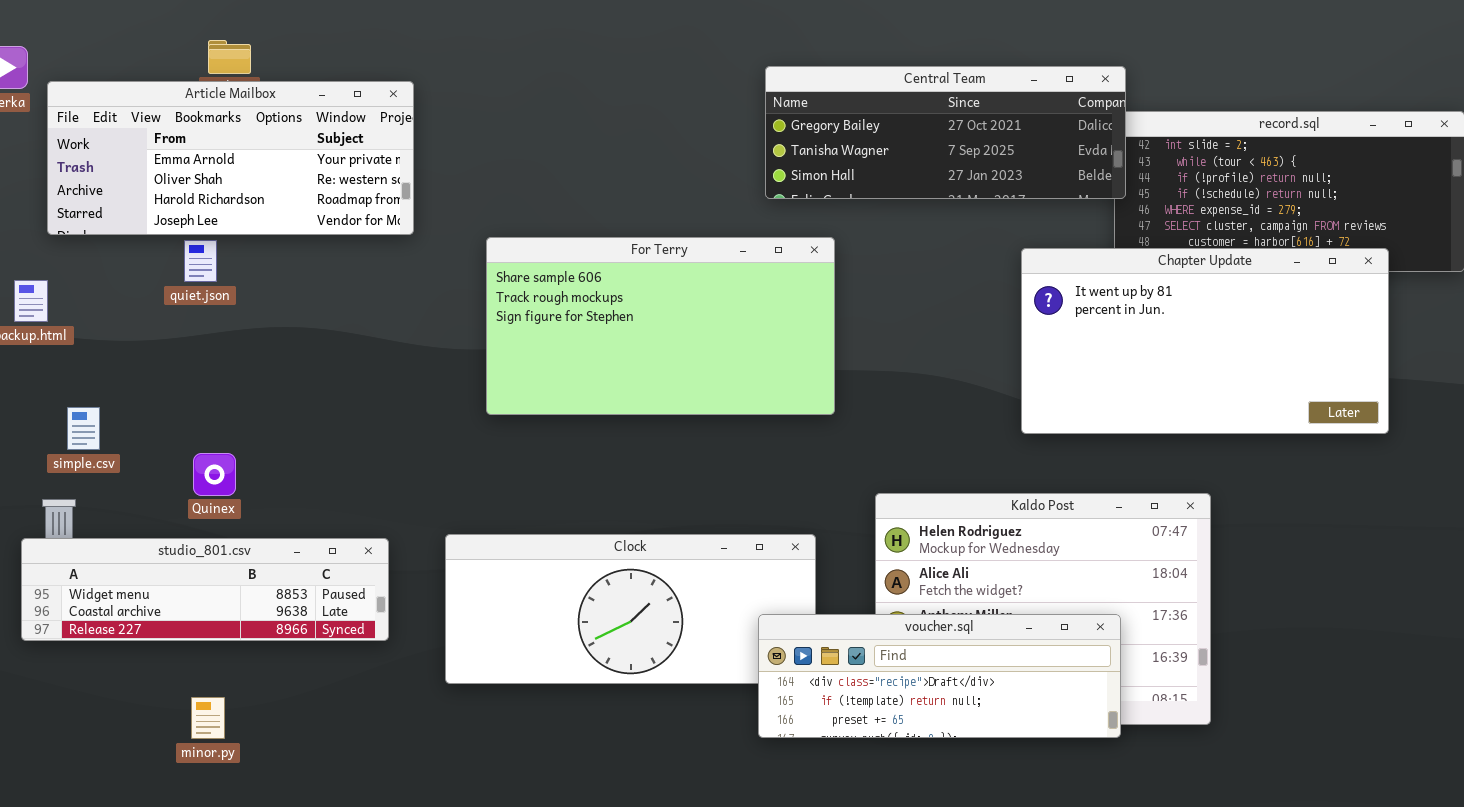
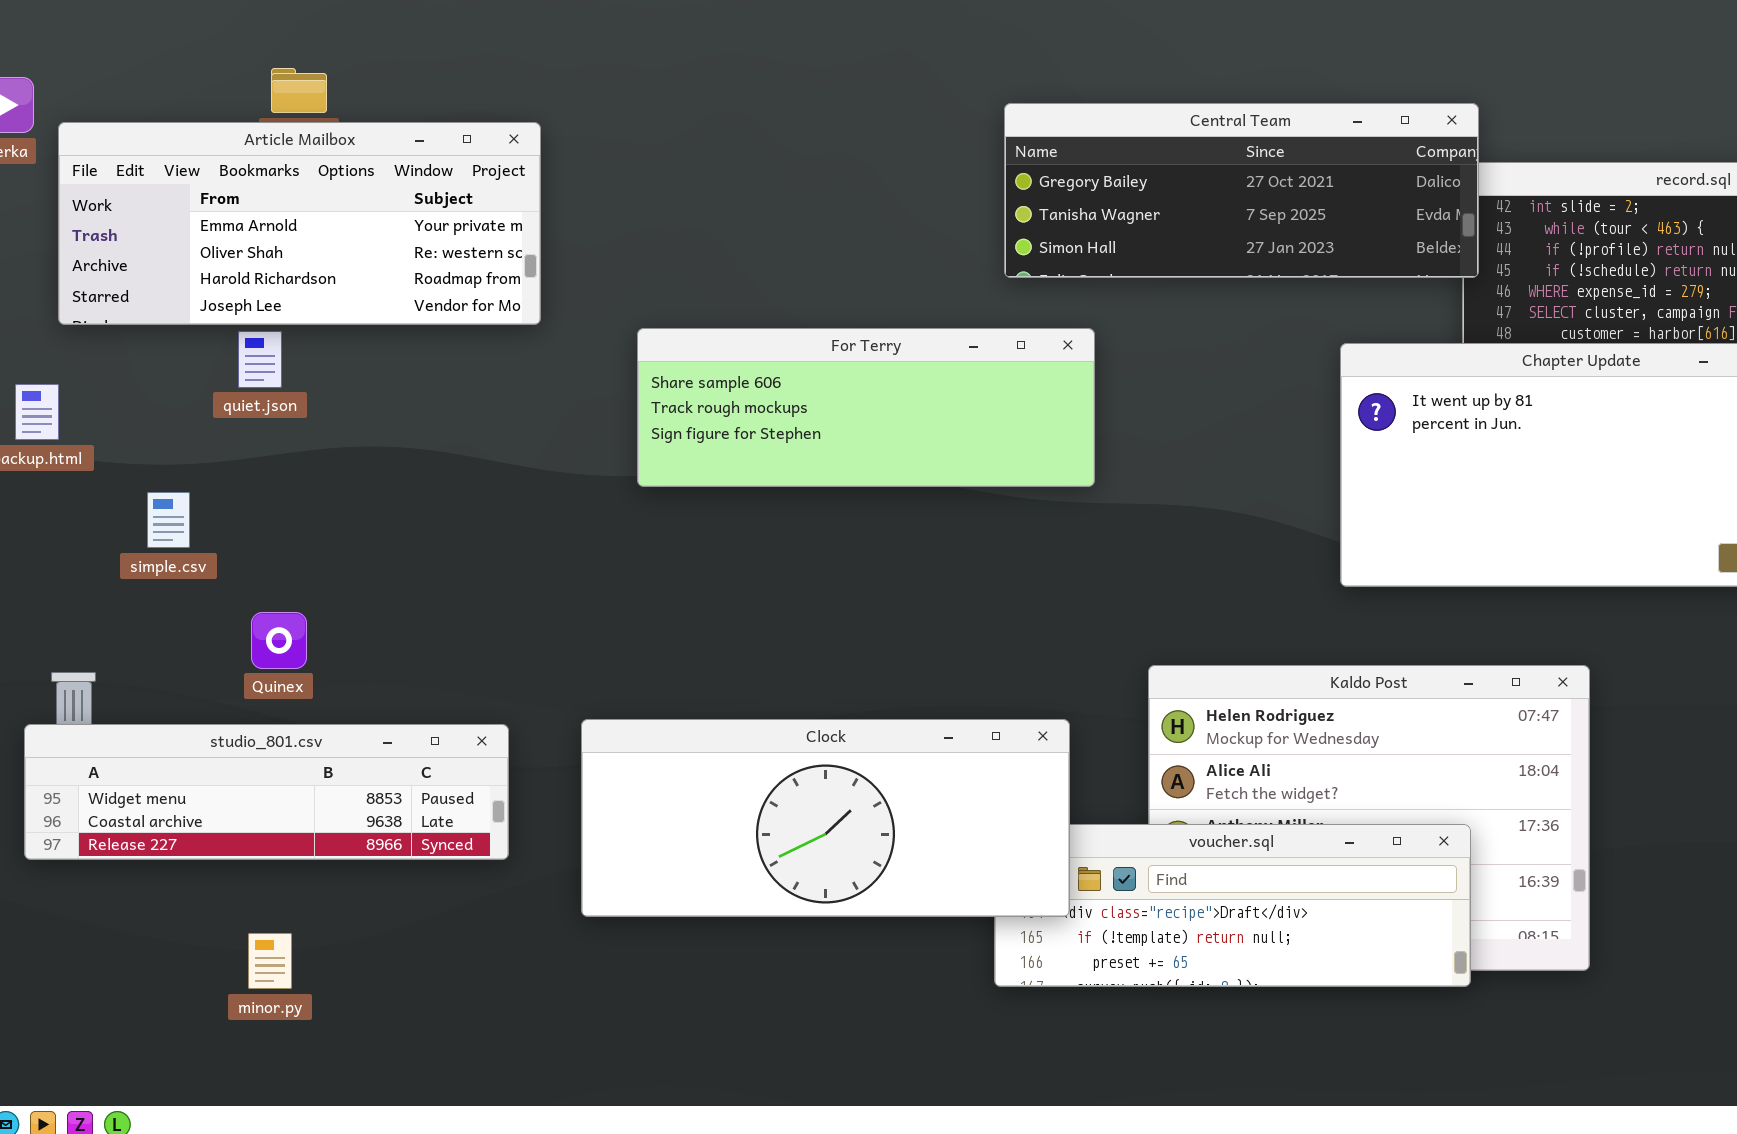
For Terry: [486,237,835,415] -> [637,328,1095,487], resized
simple.csv: [67,407,100,450] -> [147,492,190,548], moved
Clock: [445,534,816,684] -> [581,719,1070,917], raised

